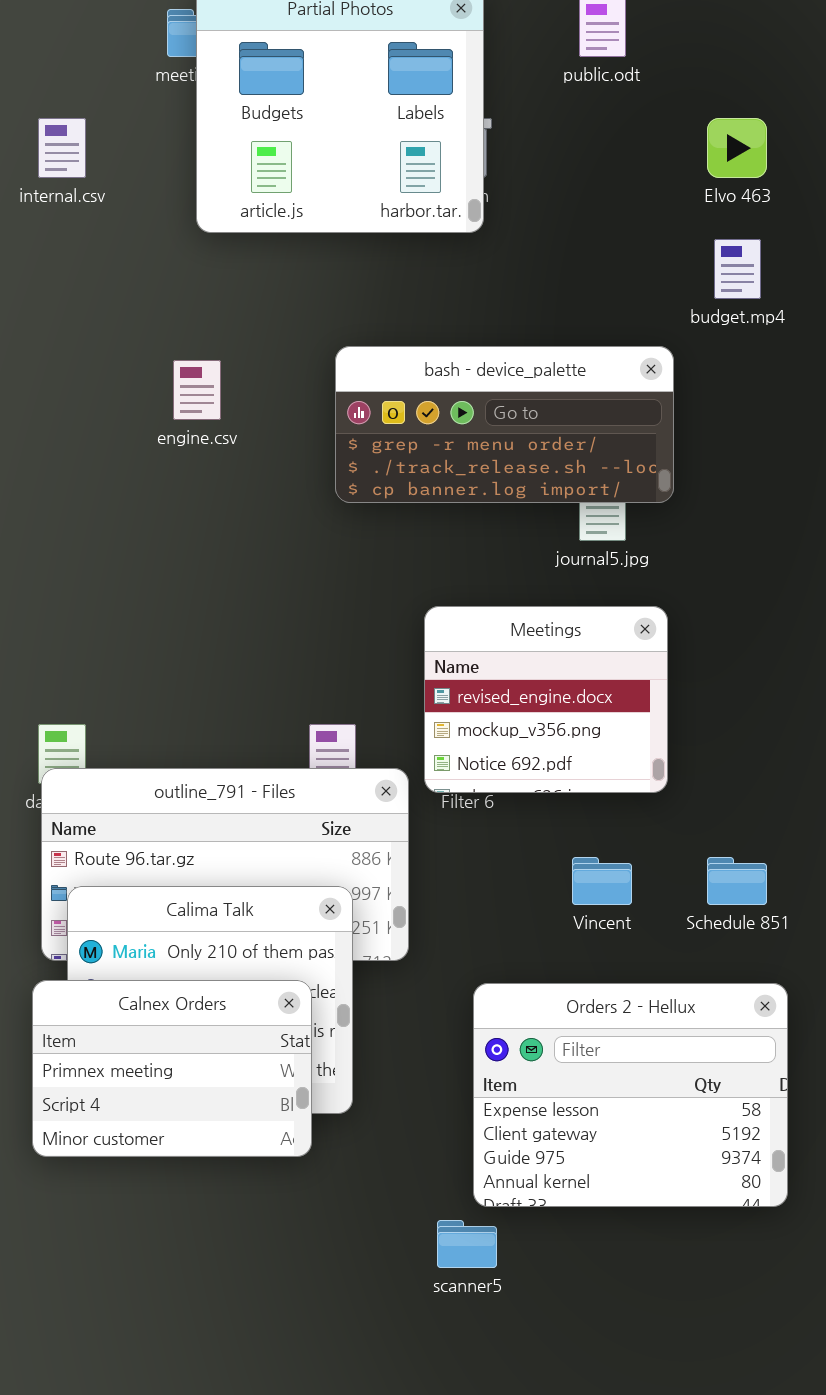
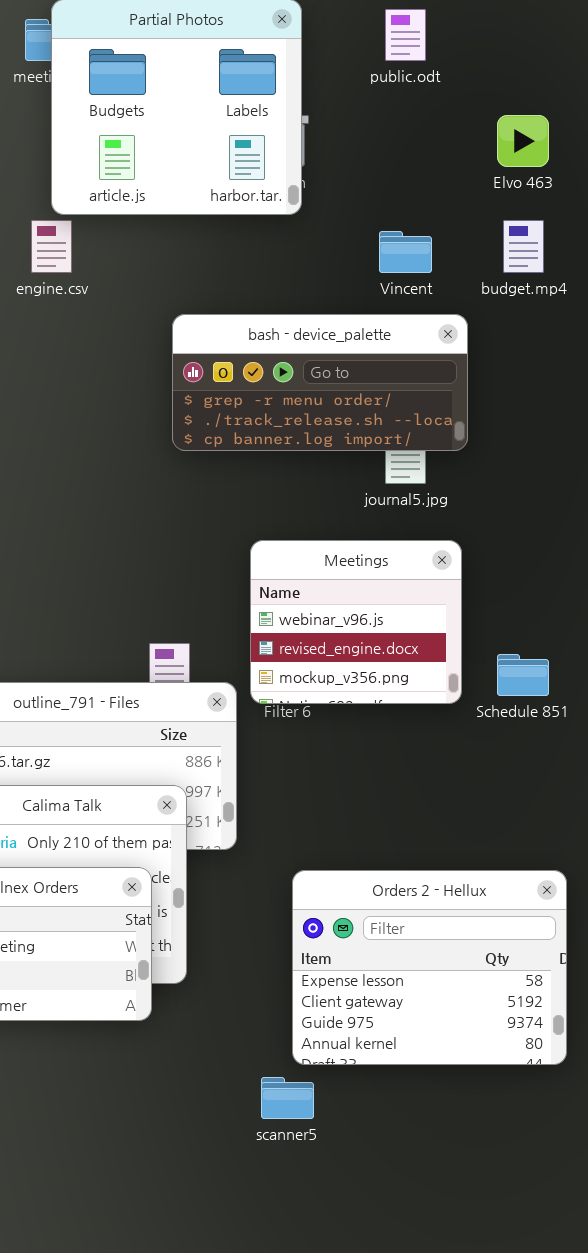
engine.csv: [173,360,221,420] -> [31,220,72,273], moved
Meetings: [424,606,668,793] -> [250,540,462,704], scrolled up 1 row
Vincent: [572,857,632,905] -> [379,231,432,273], moved
Schedule 851: [707,857,767,905] -> [497,654,549,696], moved

